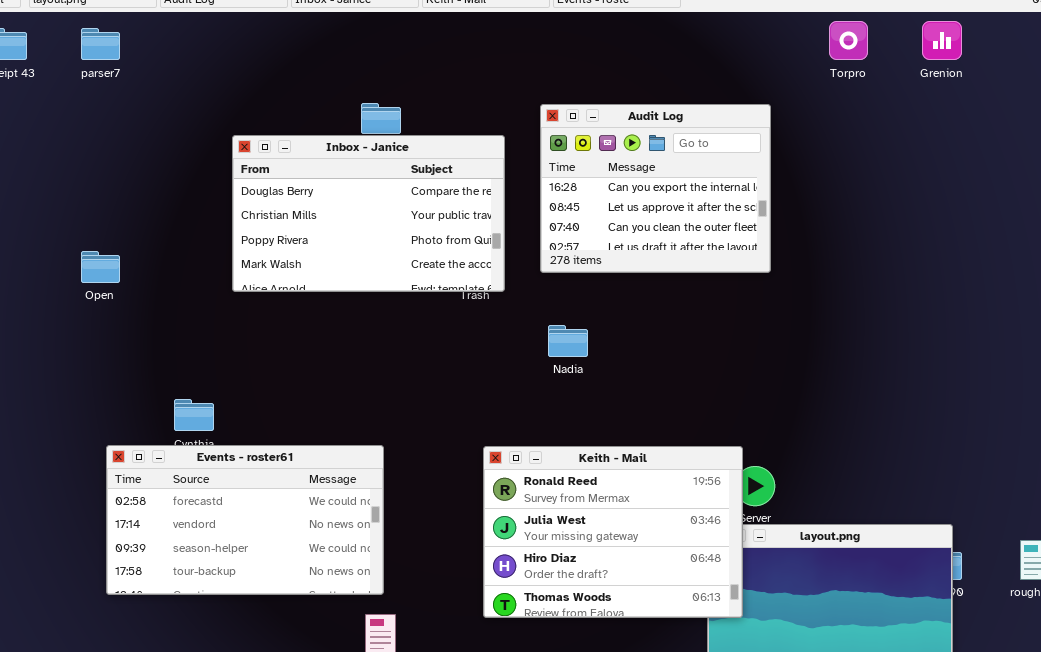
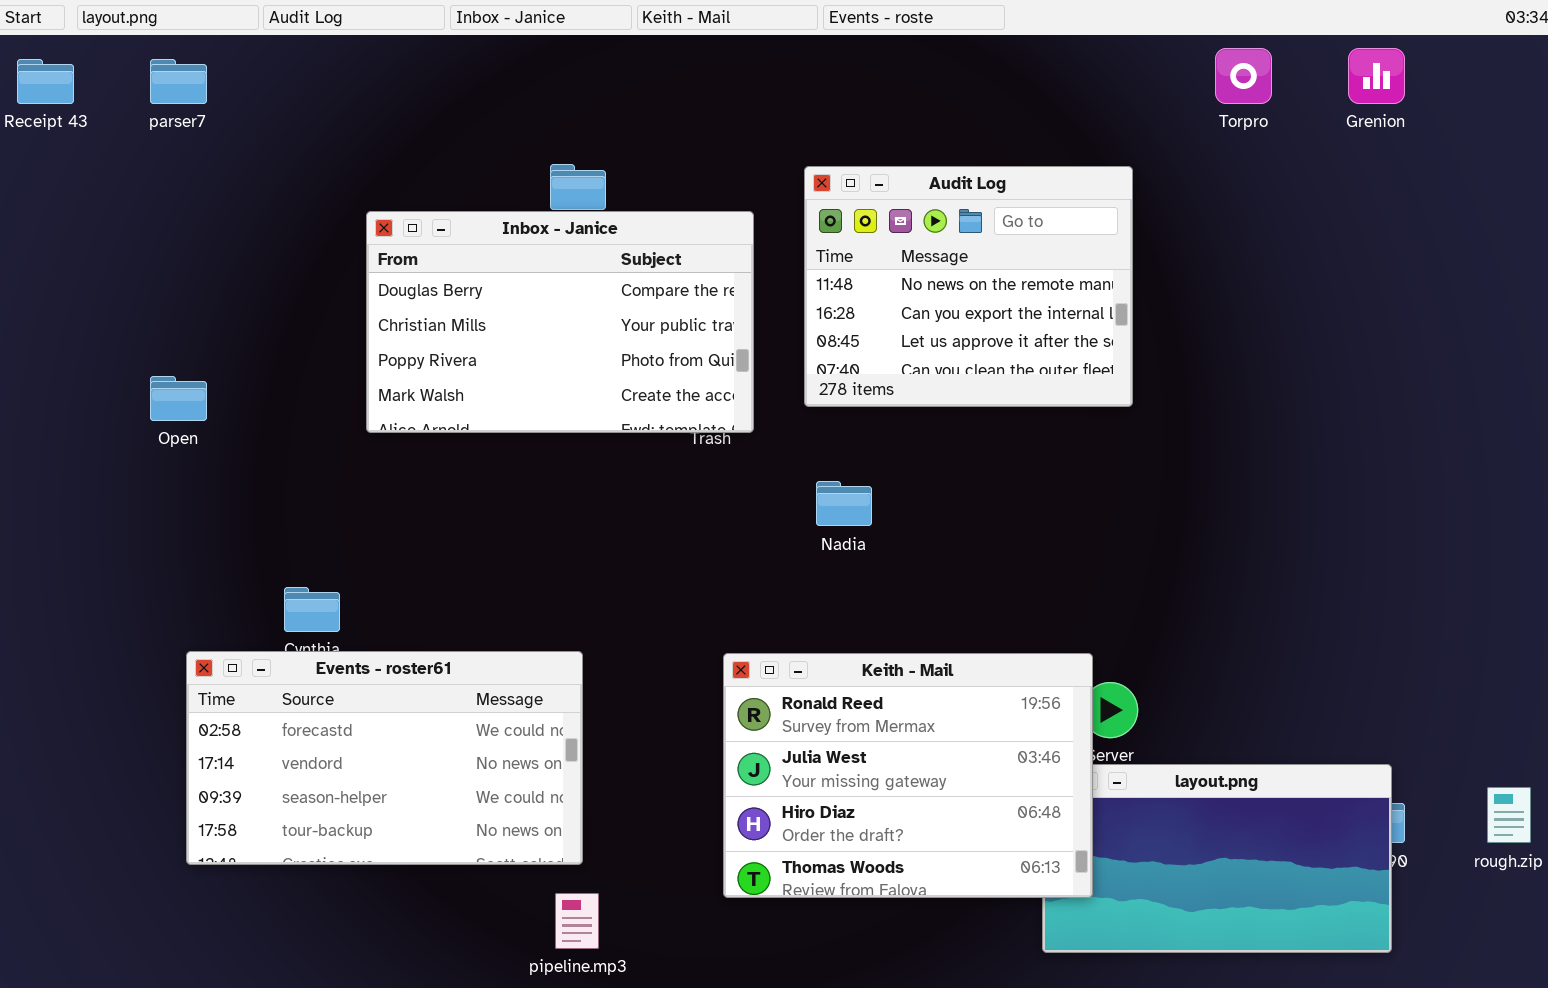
Audit Log: [540,104,771,273] -> [804,166,1133,407], scrolled up 1 row

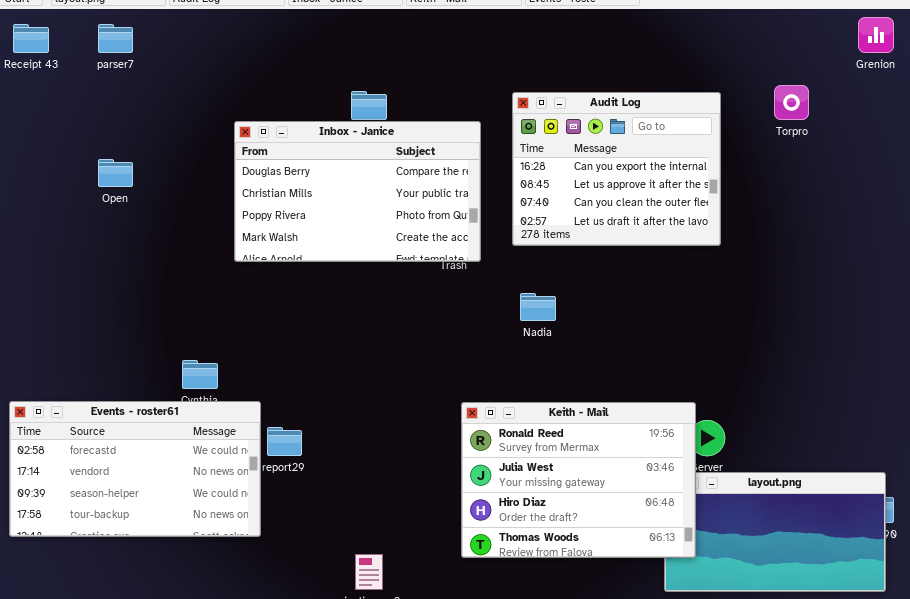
Torpro: [1215,48,1272,104] -> [774,85,809,120], moved
Audit Log: [804,166,1133,407] -> [512,92,721,246], scrolled down 1 row
Open: [150,376,207,421] -> [98,159,133,187], moved
Events - roster61: [186,651,583,865] -> [9,401,261,537], moved

